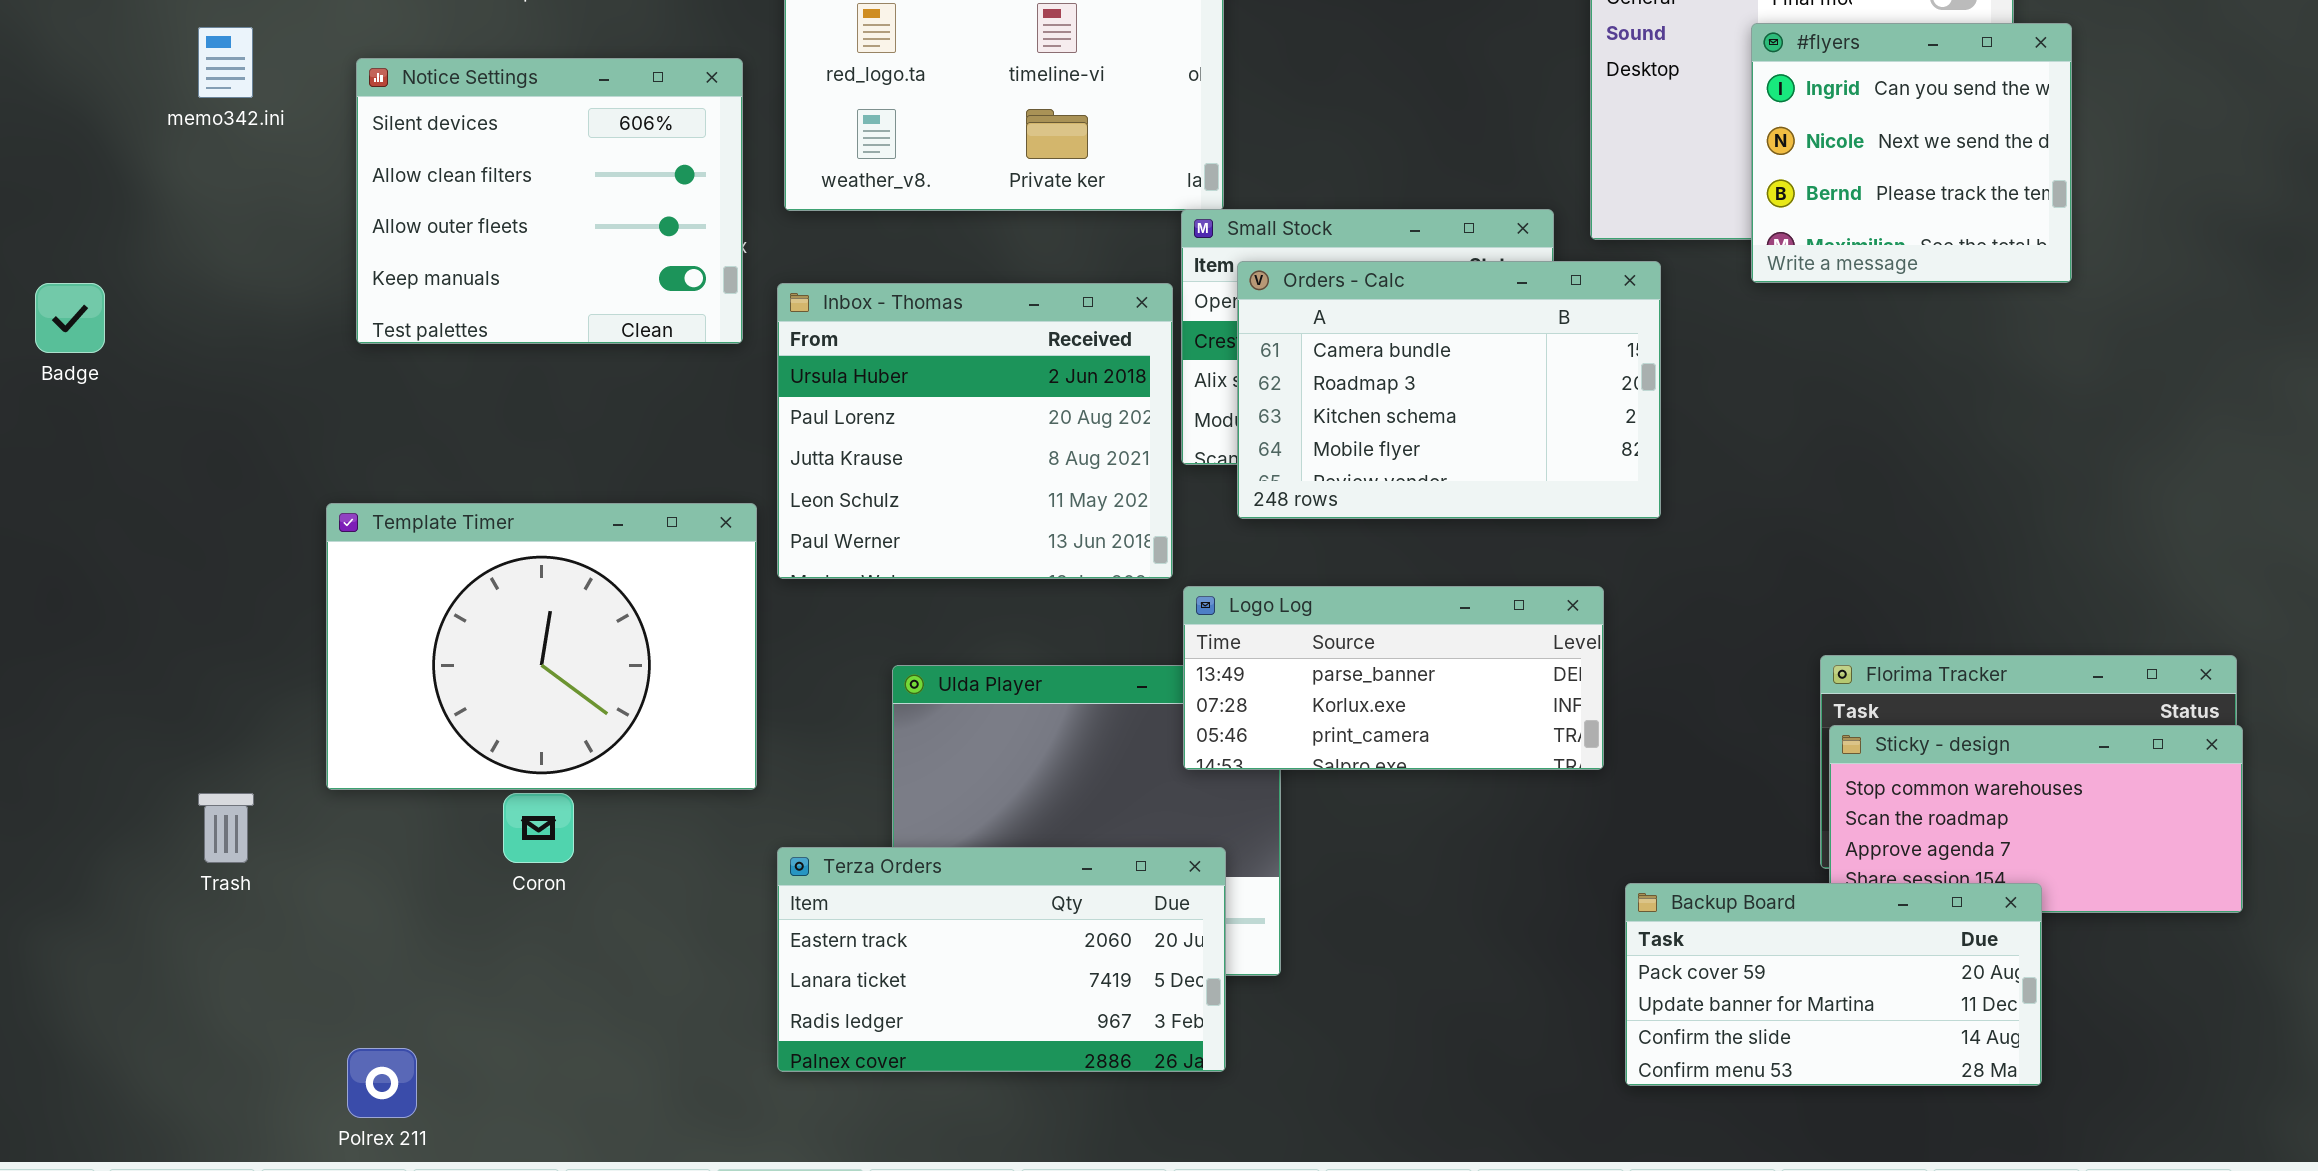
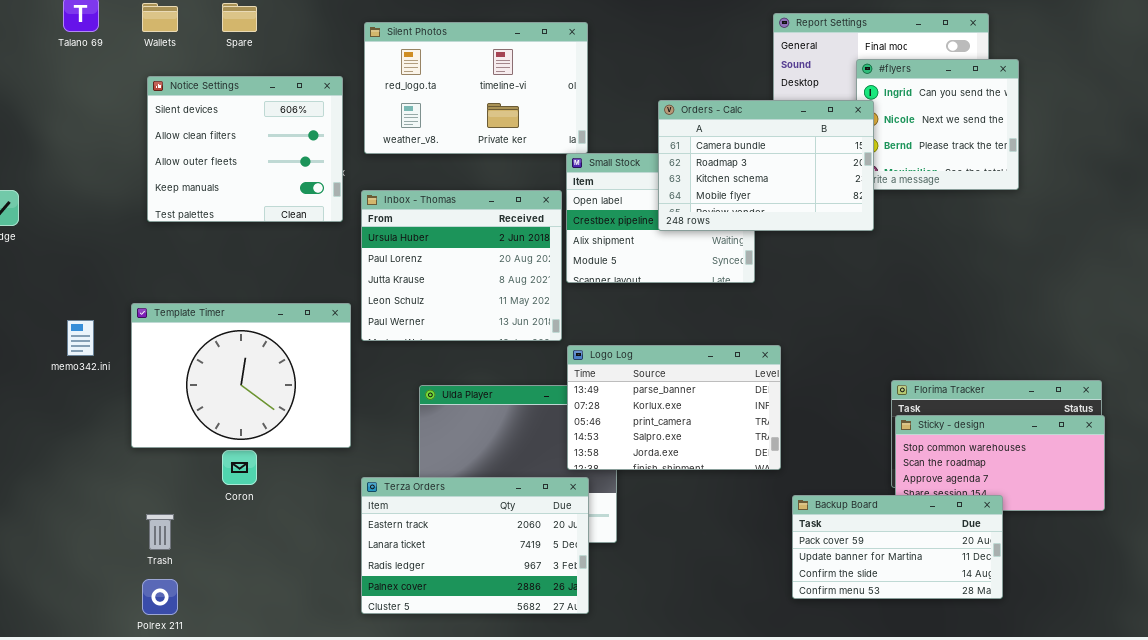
memo342.ini: [198,27,253,98] -> [67,320,94,356], moved
Orders - Calc: [1237,261,1661,519] -> [658,100,874,231], moved
Logo Log: [1183,586,1604,770] -> [567,345,781,470], resized
Trash: [198,793,254,863] -> [146,514,174,550], moved
Terza Orders: [777,847,1226,1072] -> [361,477,589,614], resized

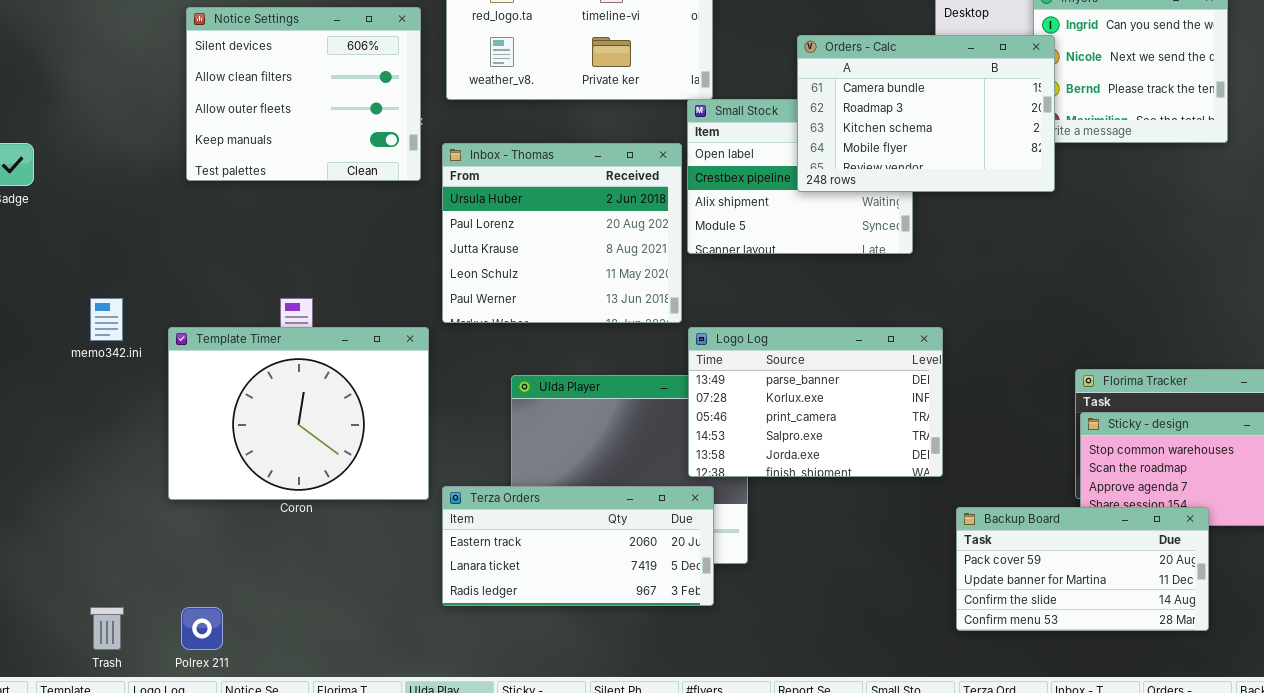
Template Timer: [131,303,351,448] -> [168,327,429,500], moved
Terza Orders: [361,477,589,614] -> [442,486,714,606], resized
Trash: [146,514,174,550] -> [90,607,124,650], moved

